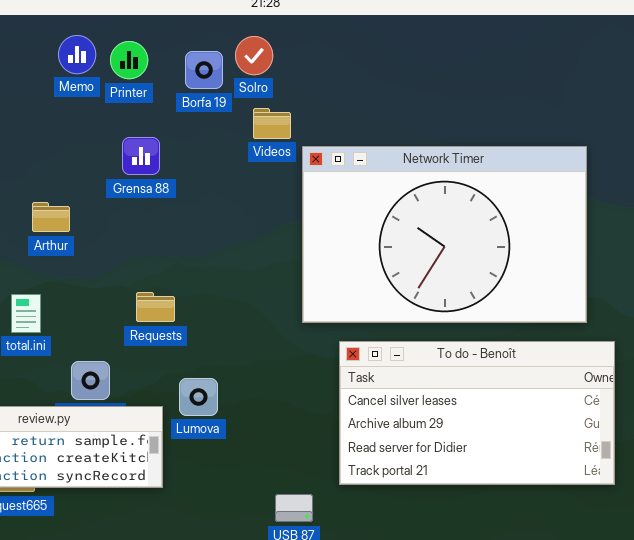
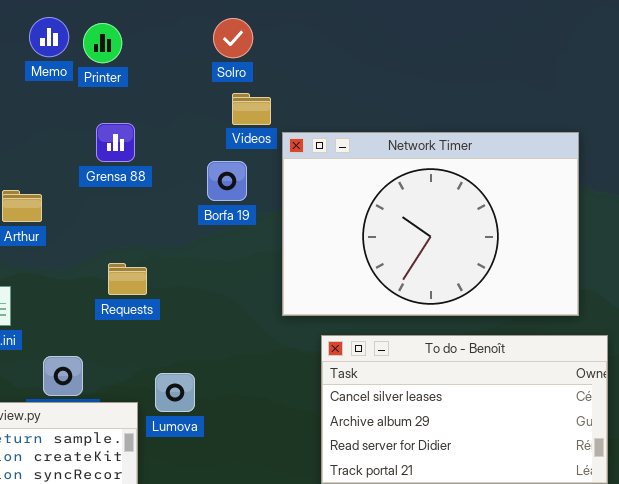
Borfa 19: [185,51,223,89] -> [207,161,247,201], moved
Requests: [136,292,175,322] -> [108,263,147,295], moved

